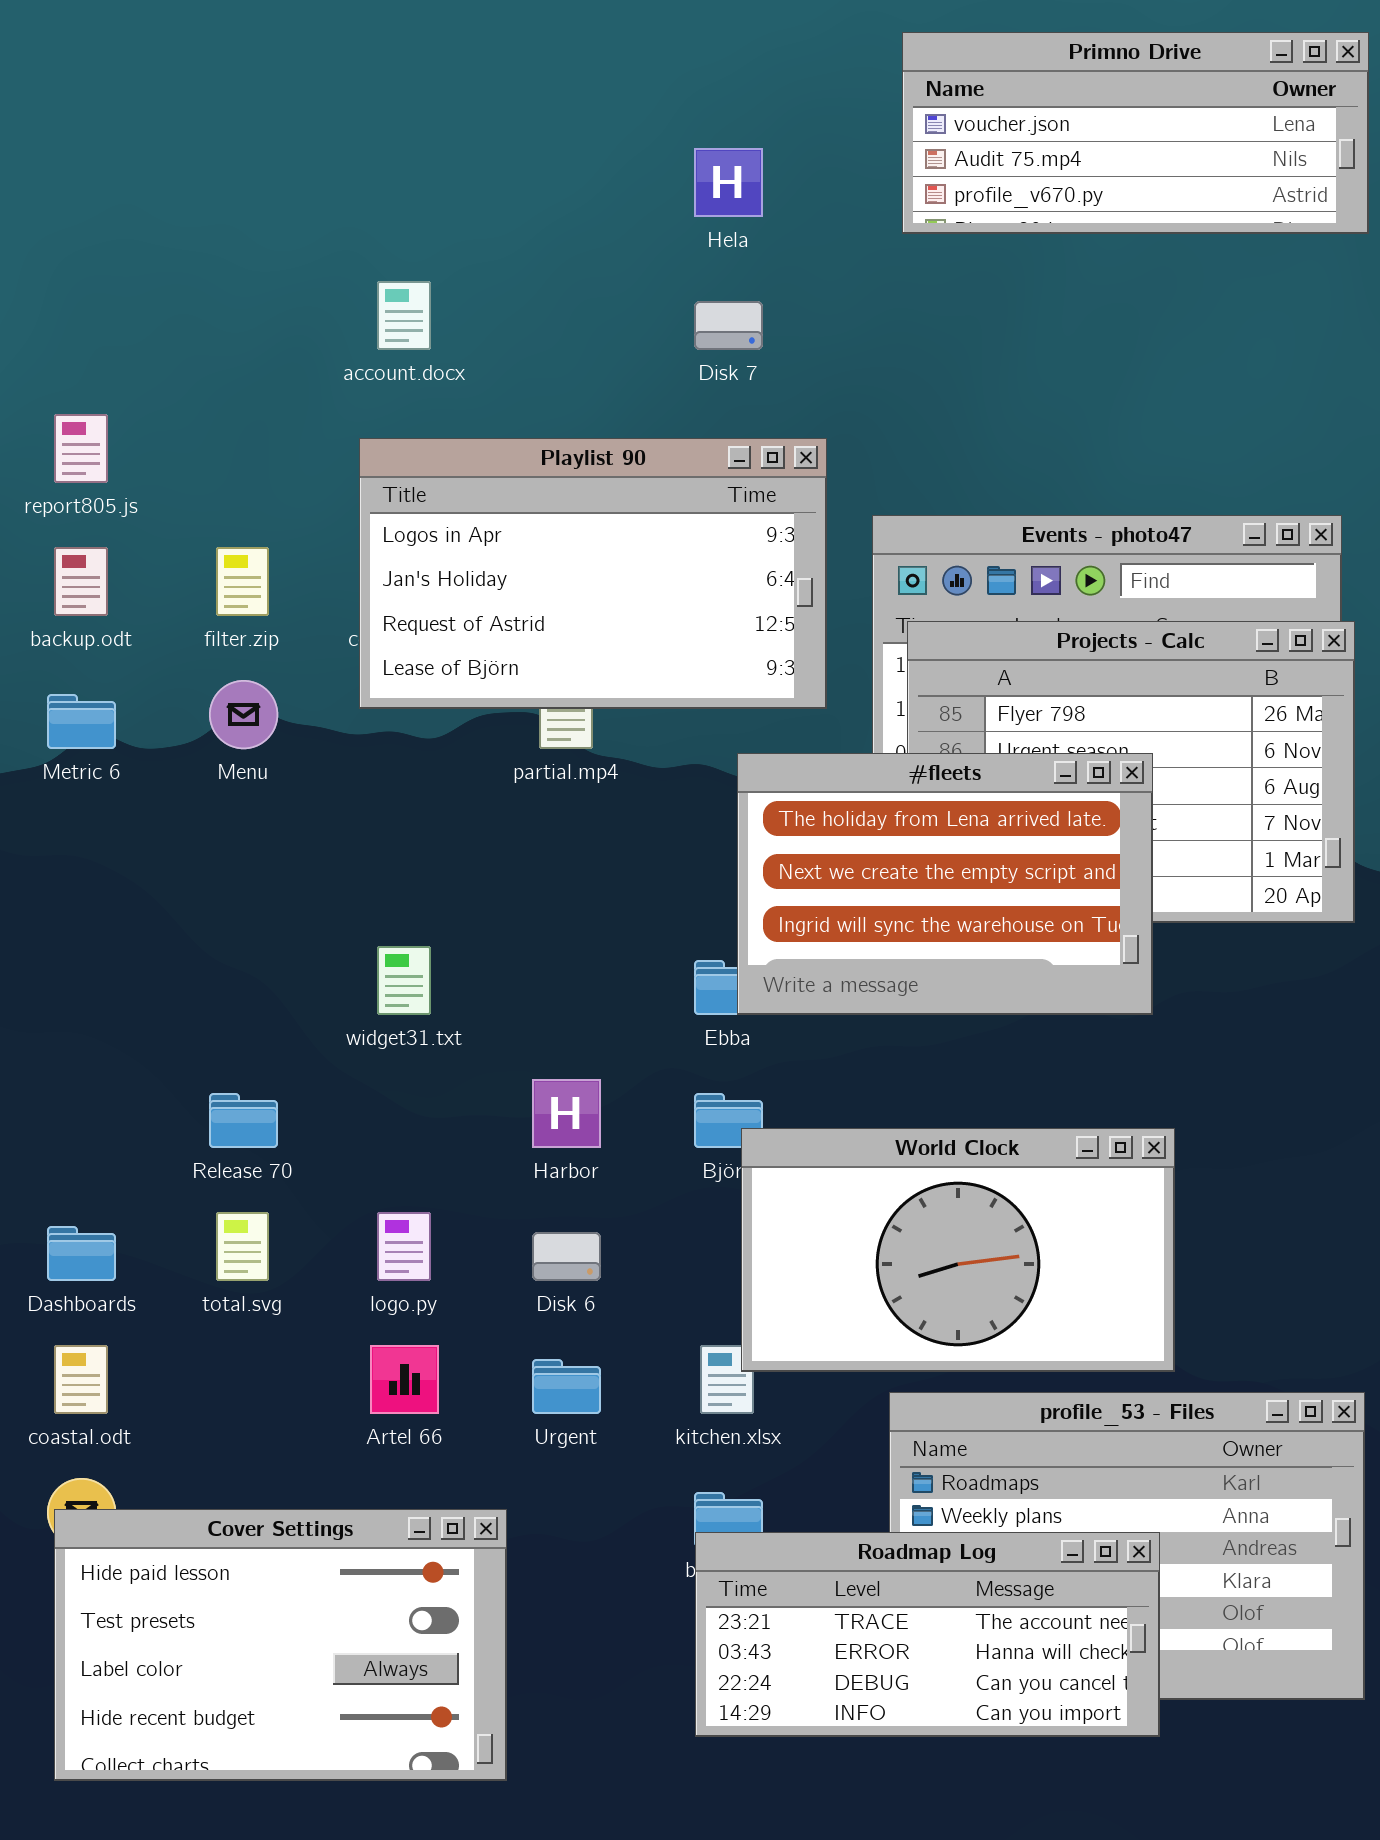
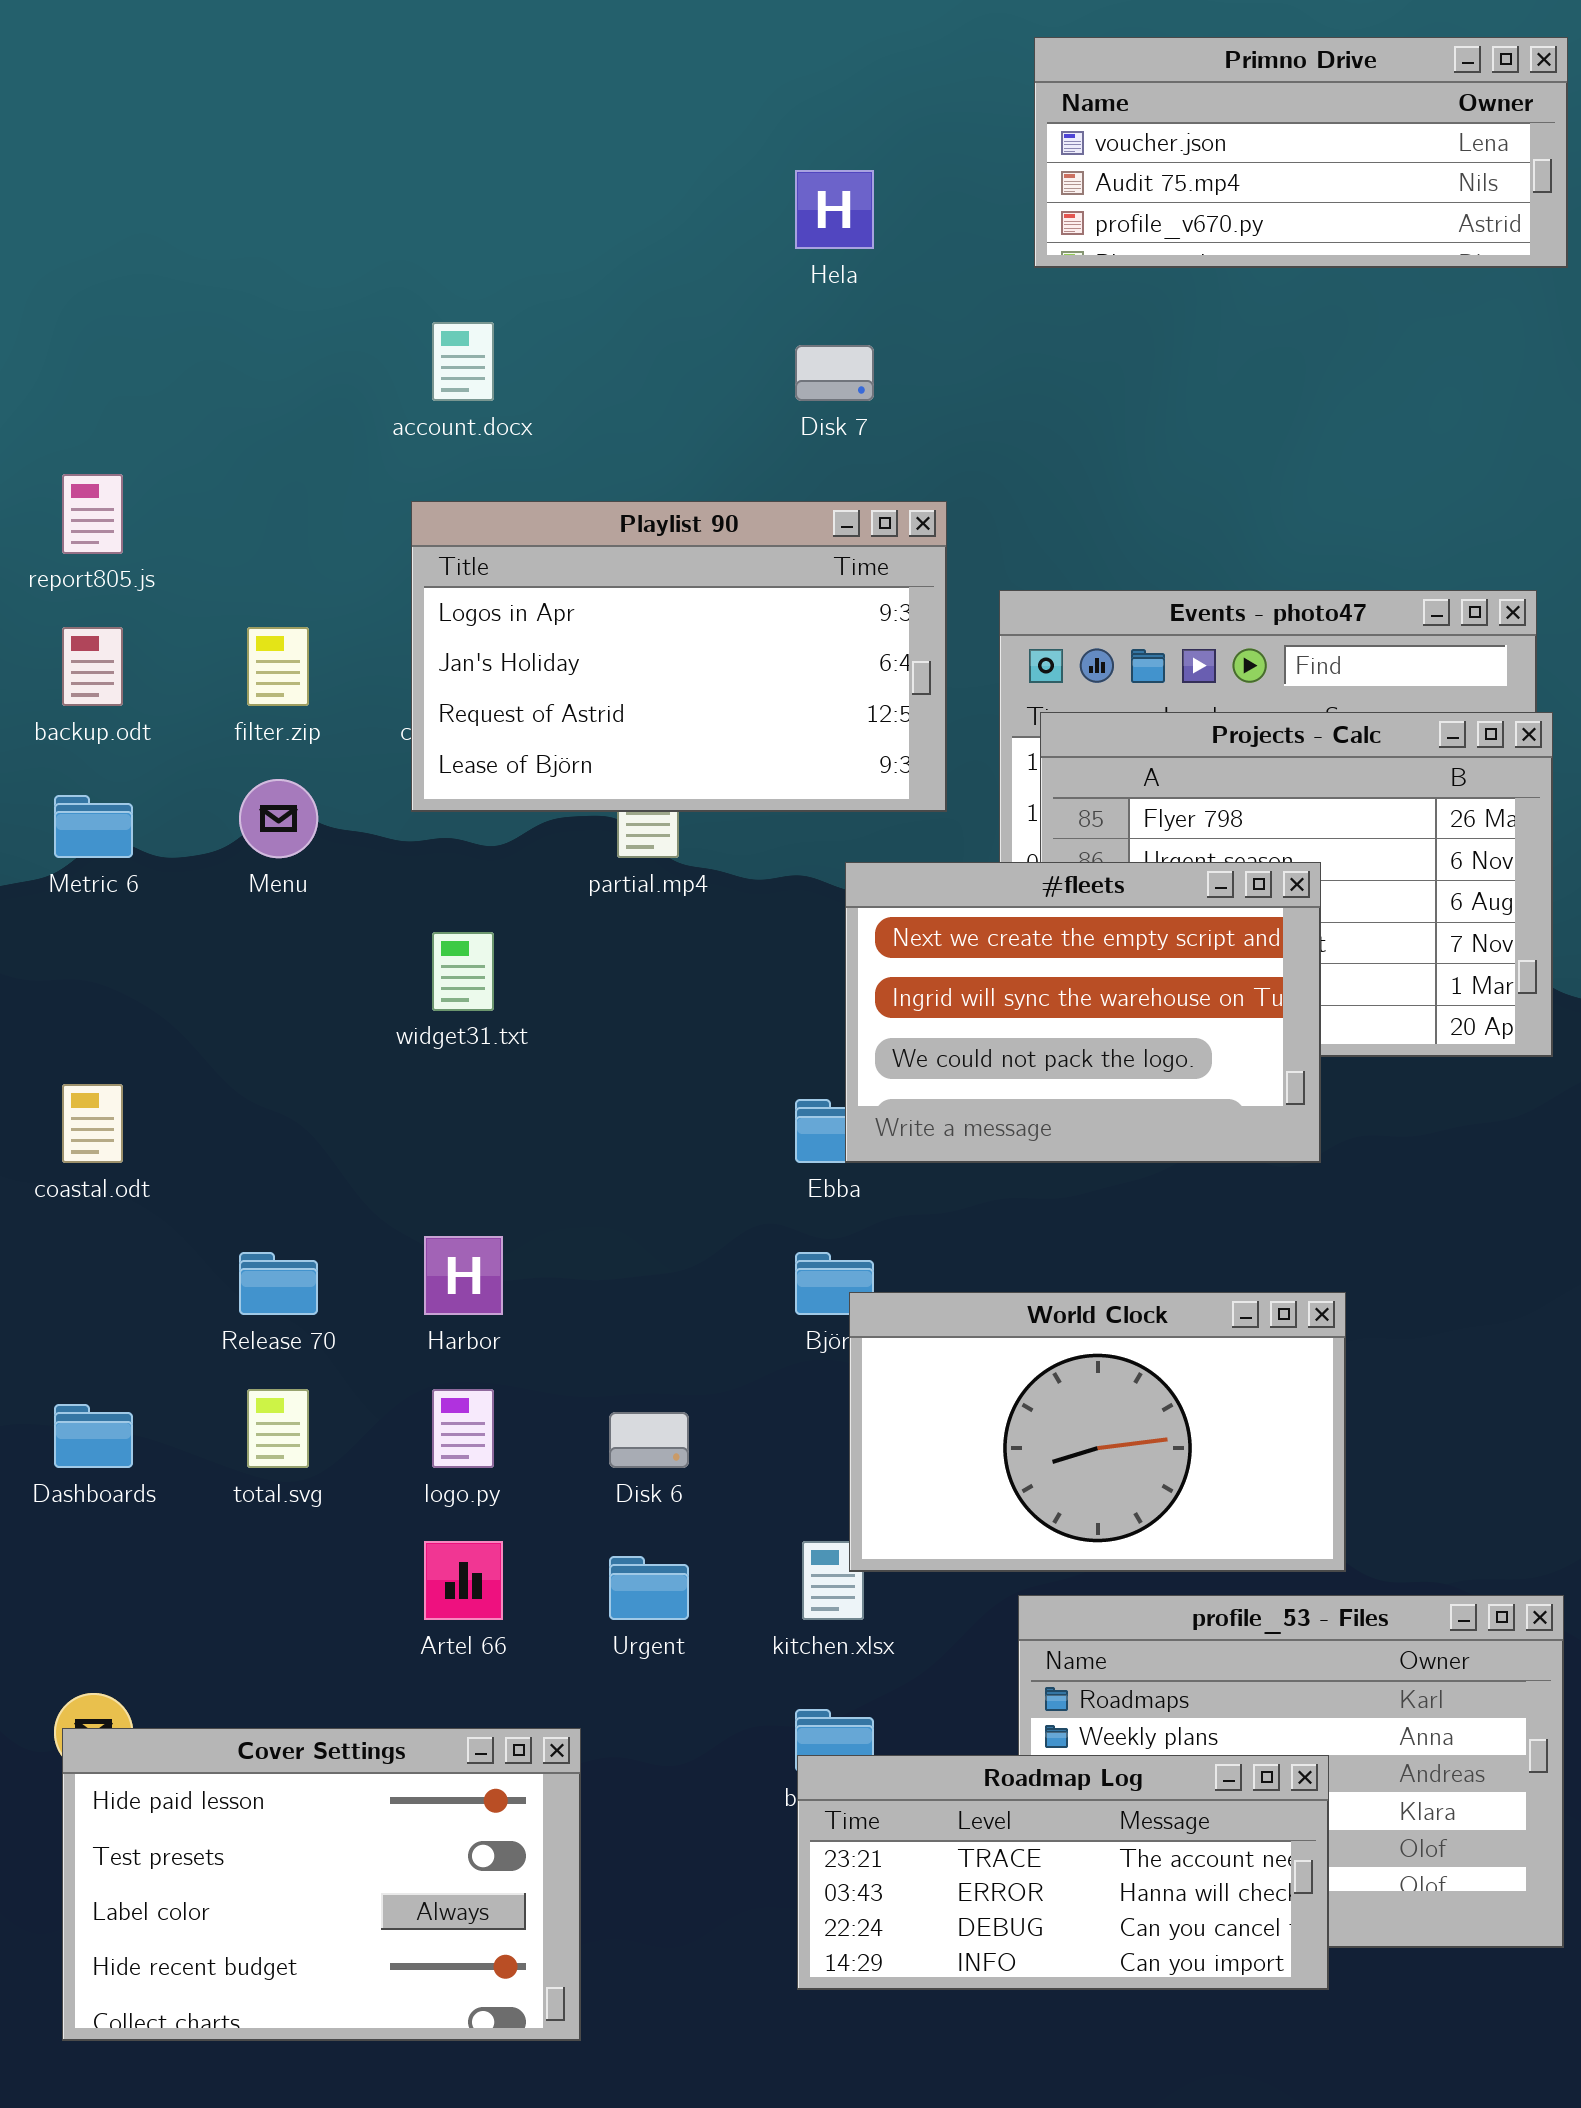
#fleets: [737,753,1153,1015] -> [845,862,1321,1163], scrolled down 1 row
widget31.txt: [377,946,431,1015] -> [432,932,494,1011], moved
Harbor: [532,1079,601,1148] -> [424,1236,503,1315], moved
coastal.odt: [54,1345,108,1414] -> [62,1084,123,1163], moved

